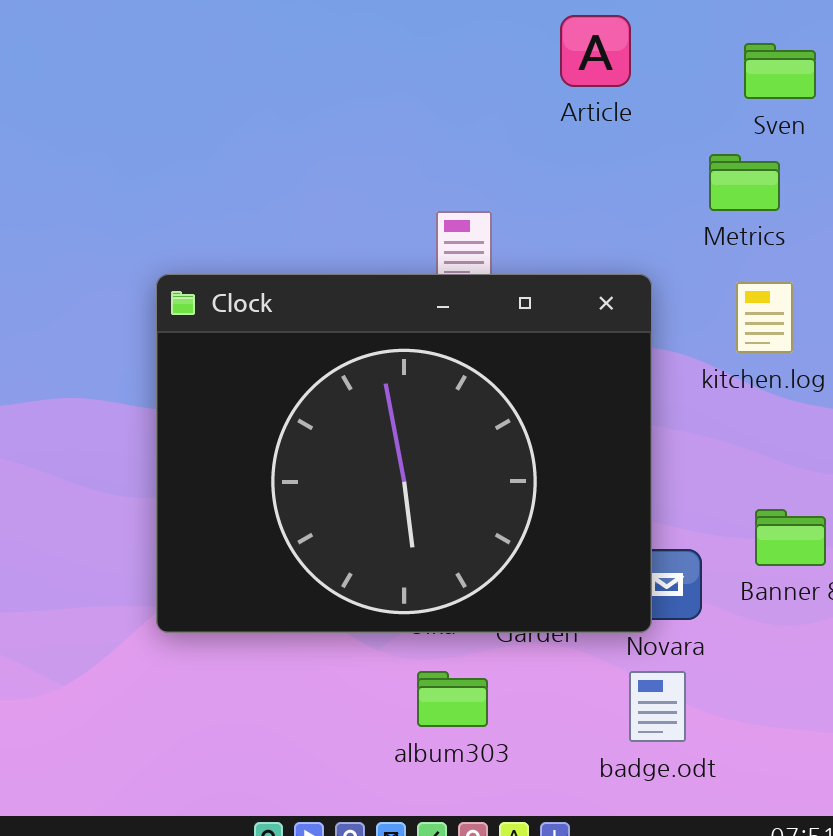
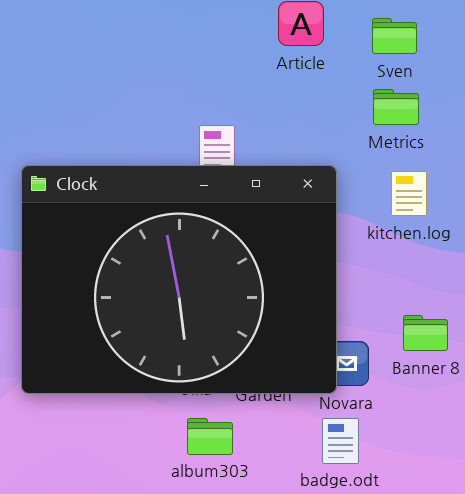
Sven: [744,43,816,99] -> [372,18,417,54], moved

